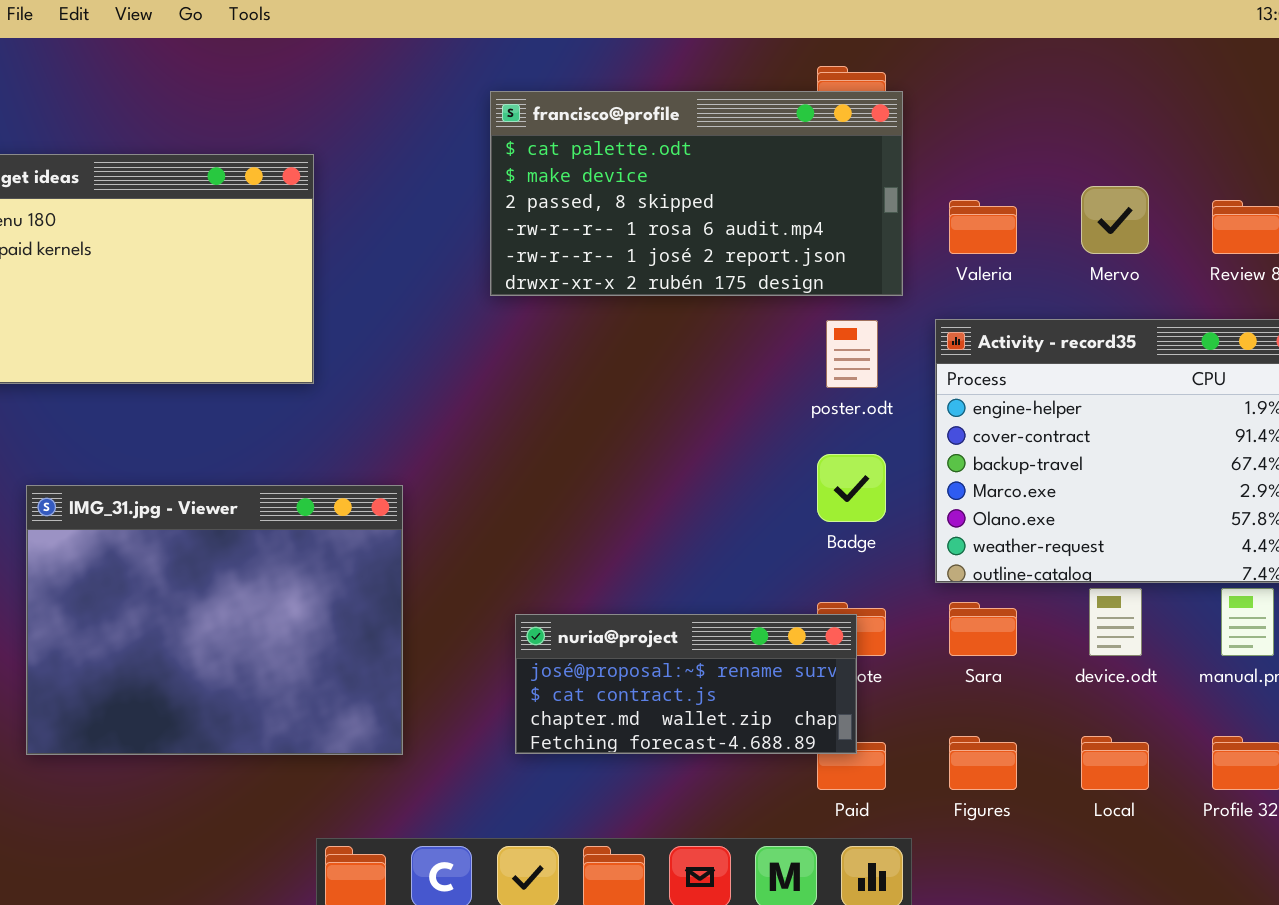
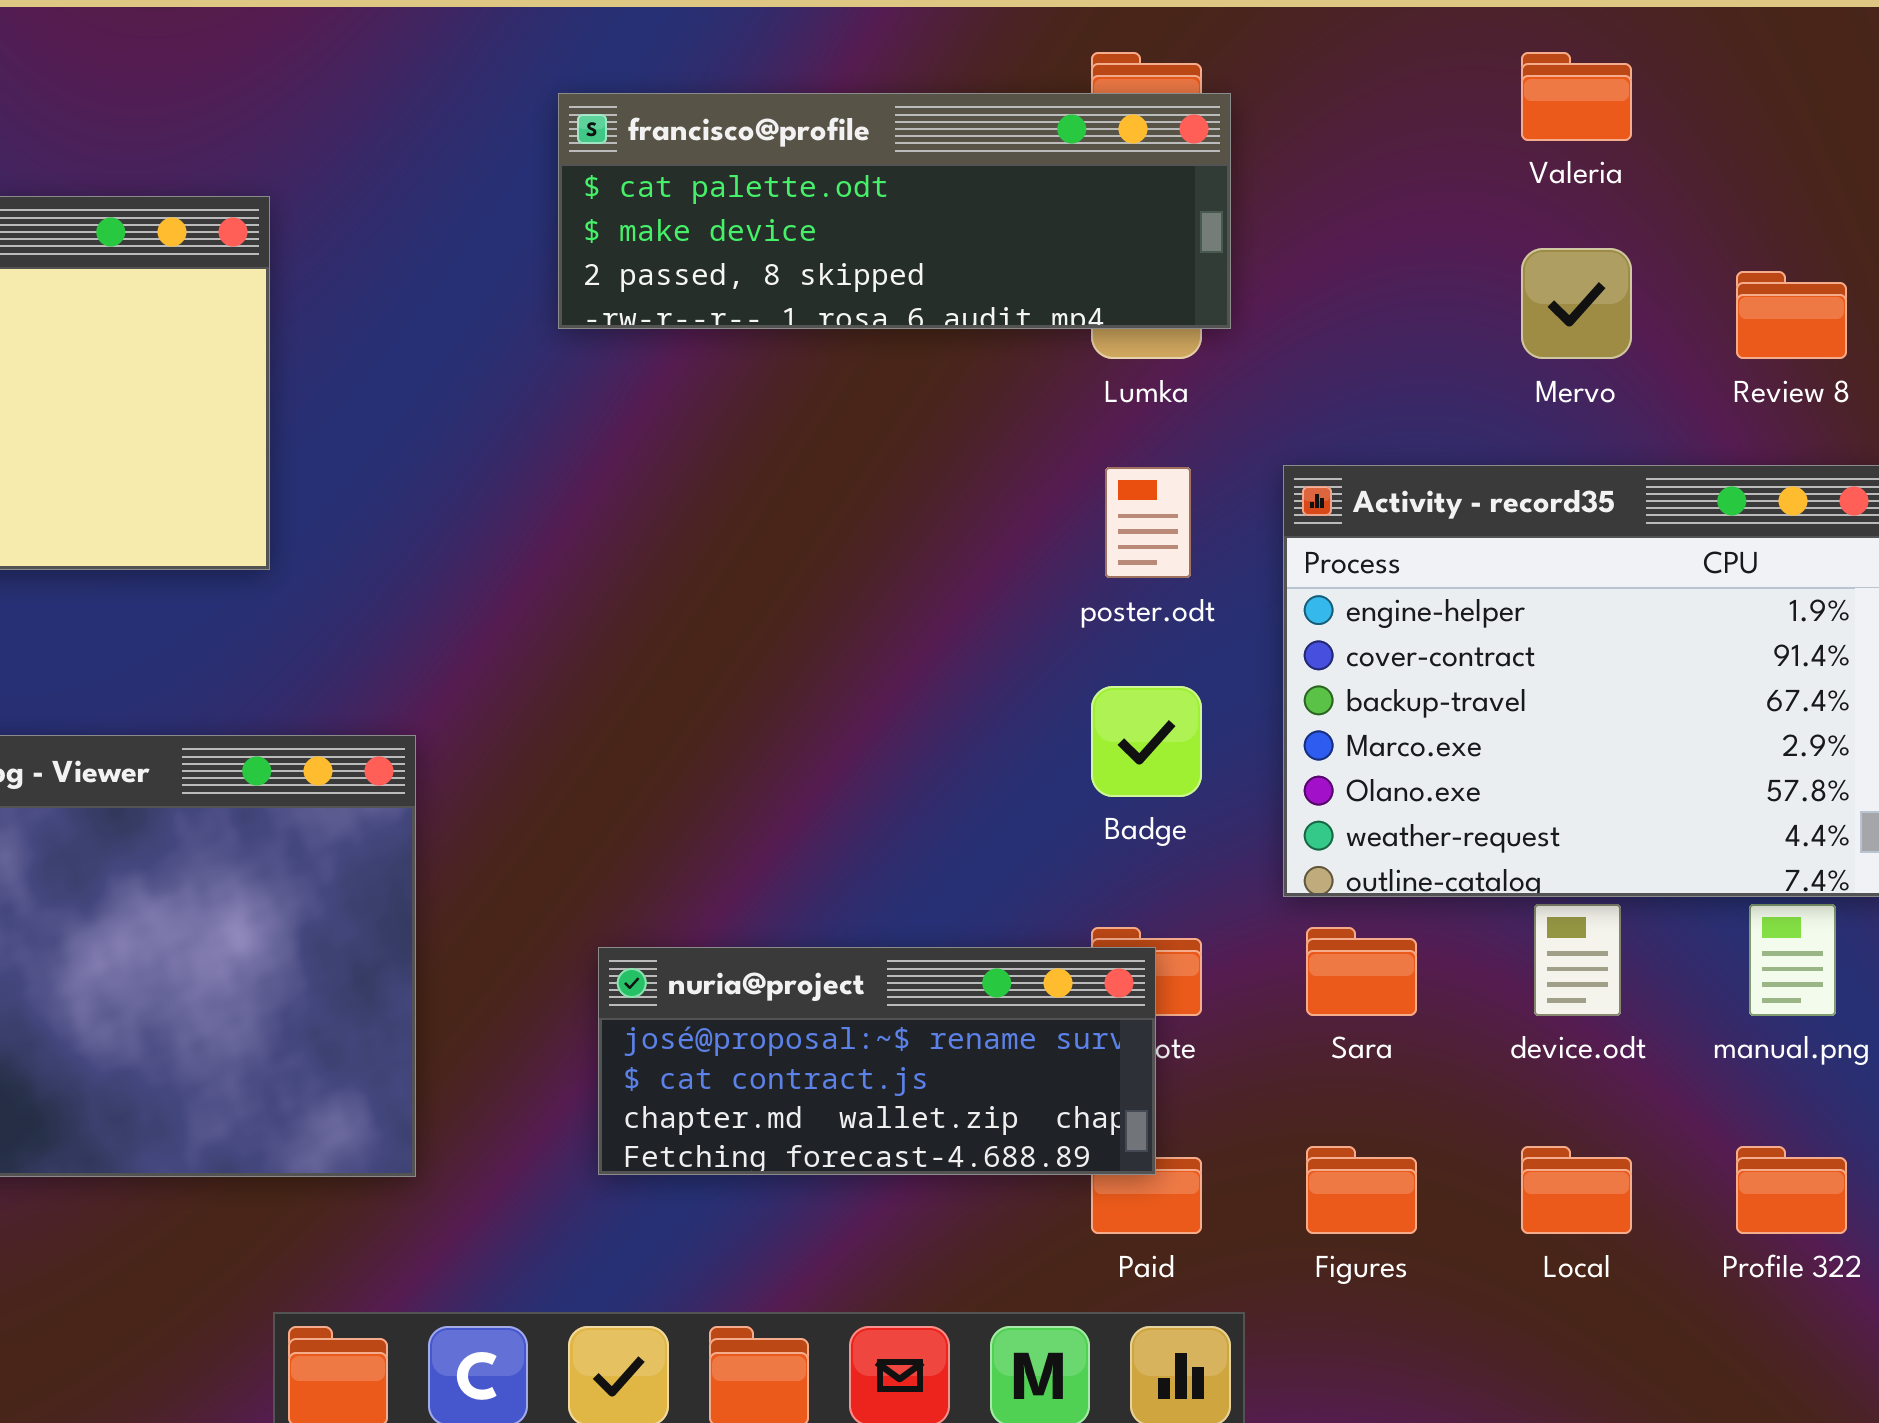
francisco@profile: [490,91,903,296] -> [558,93,1231,329], resized
Valeria: [949,200,1017,254] -> [1521,52,1632,141], moved

